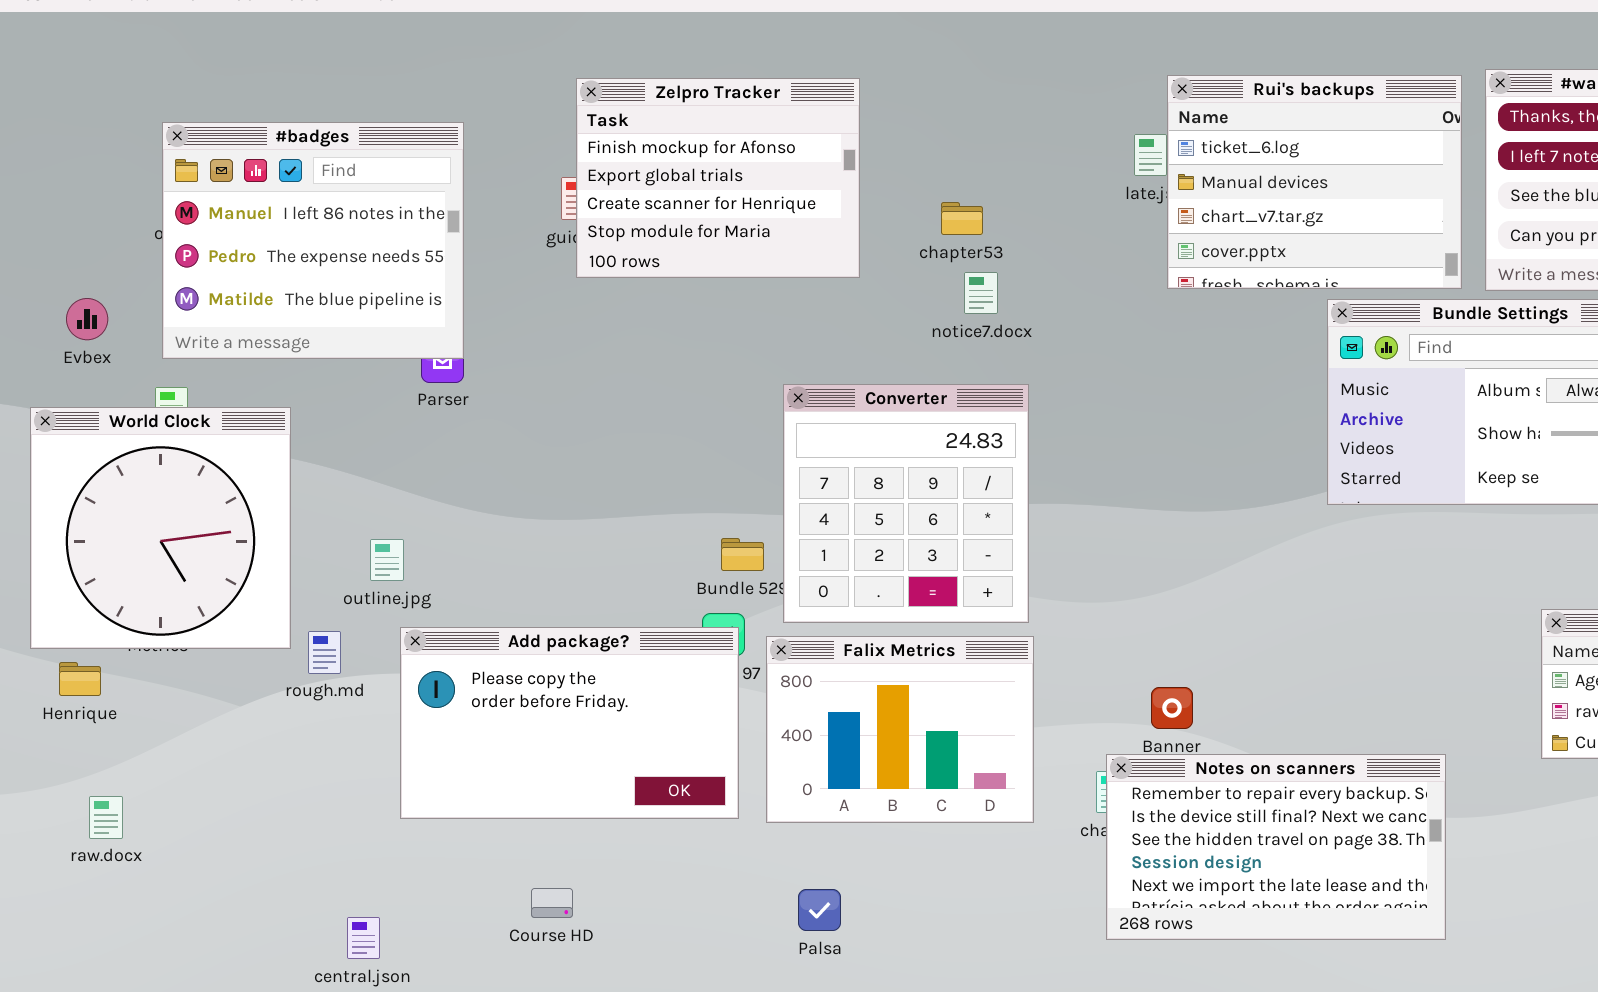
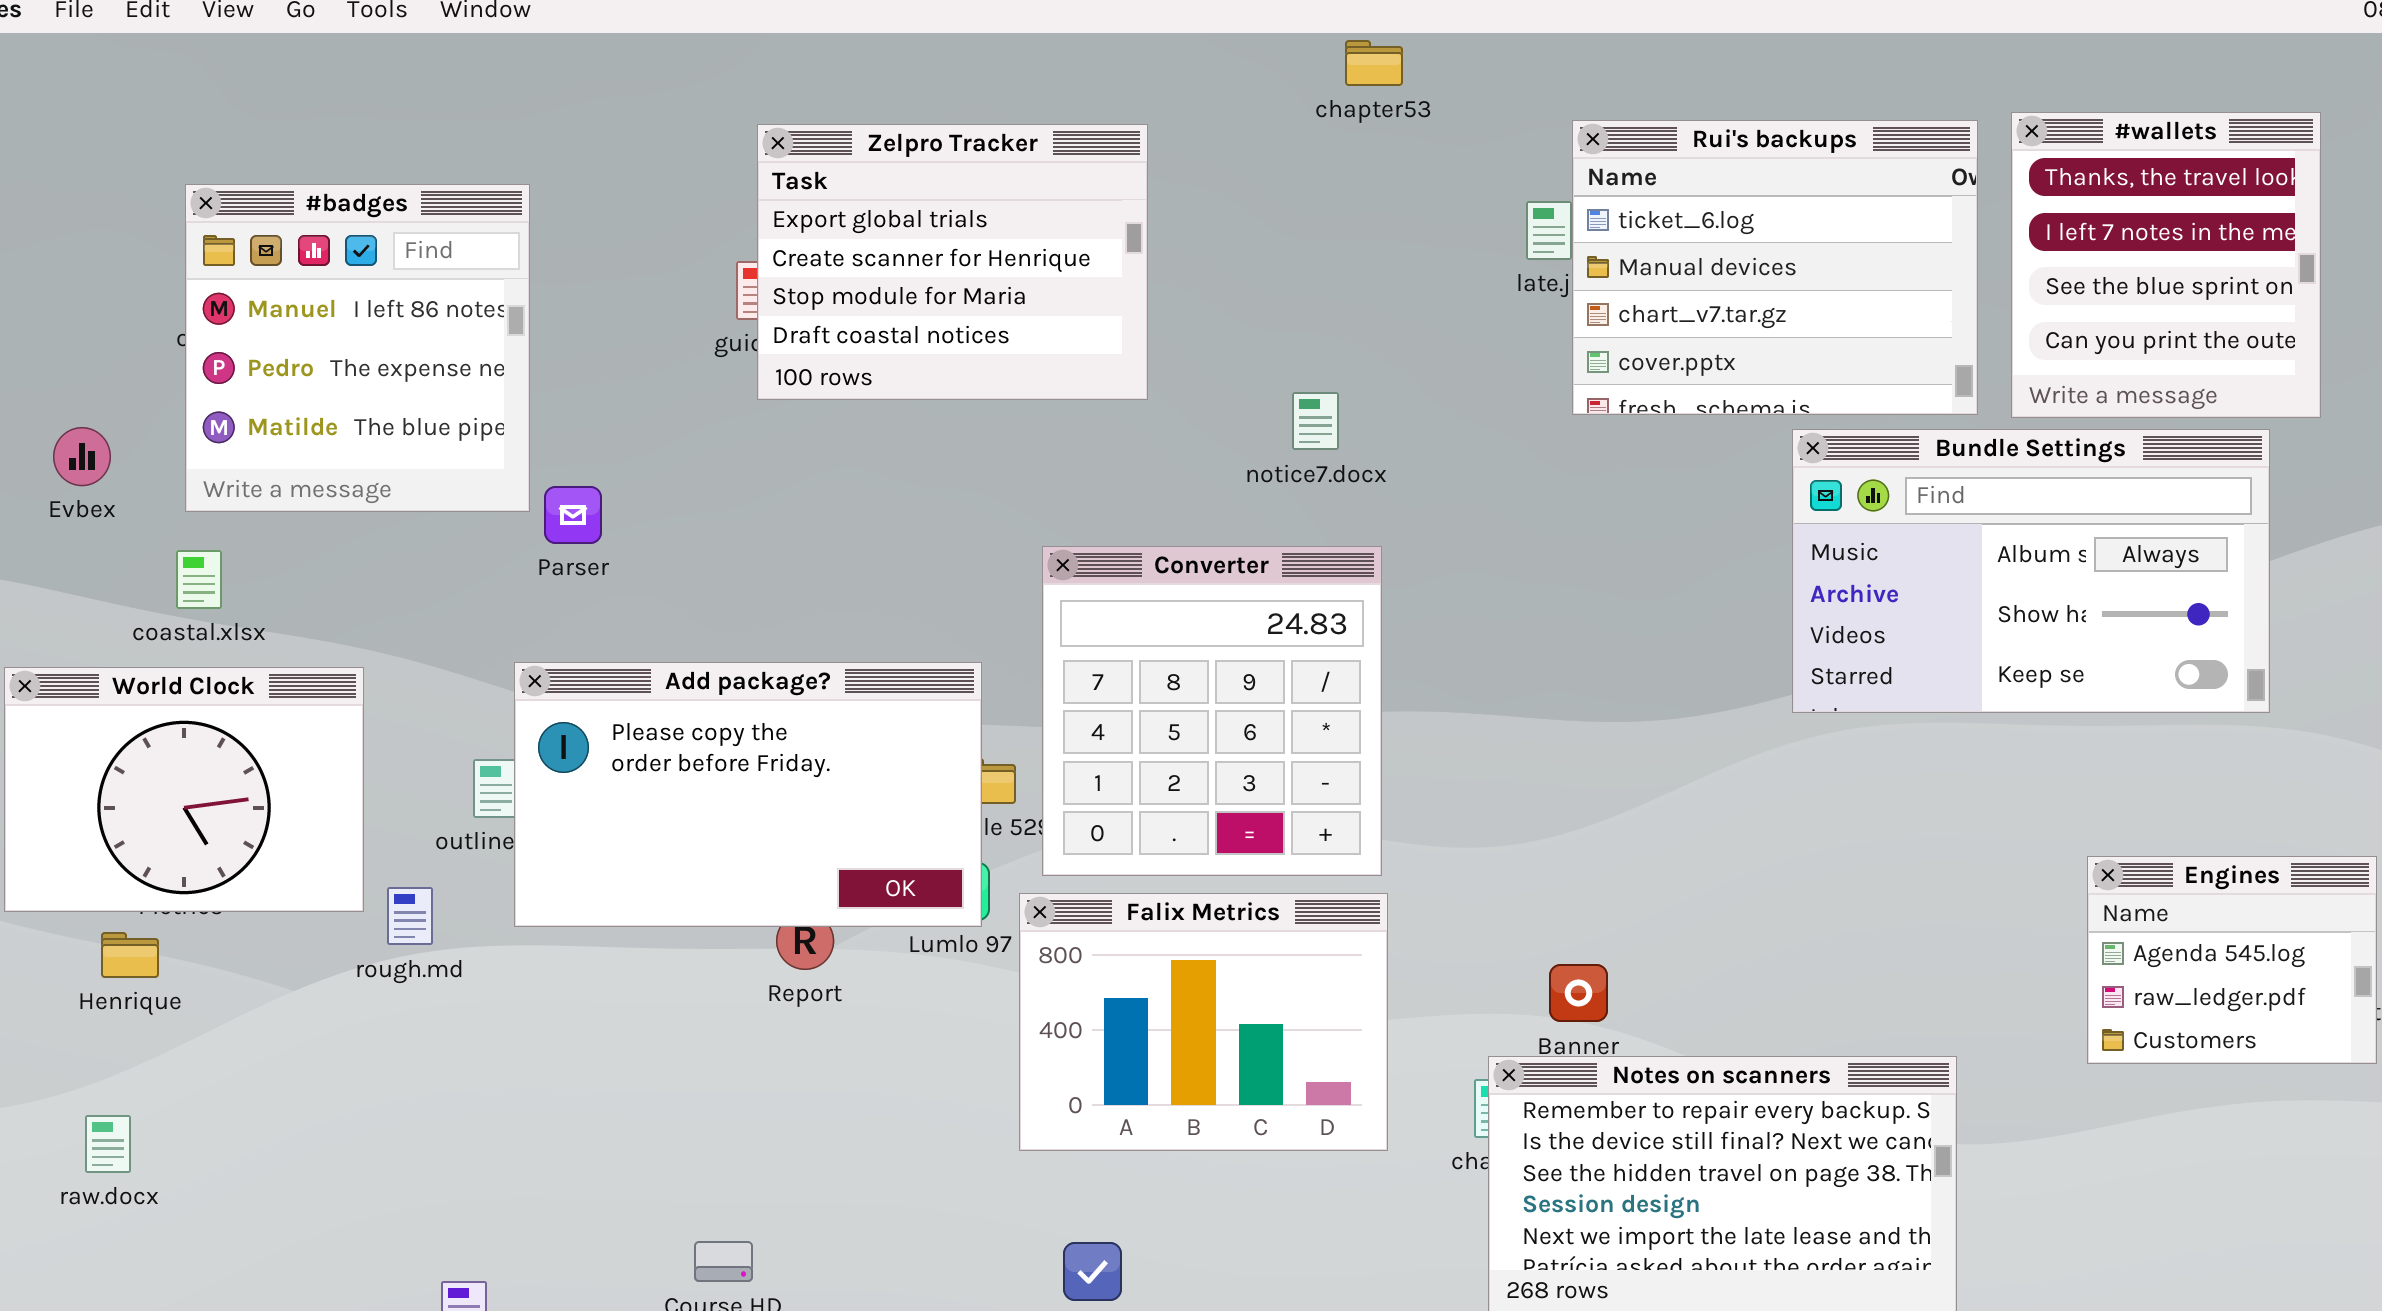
Zelpro Tracker: [576,78,860,278] -> [757,124,1148,400], scrolled down 1 row
#badges: [162,122,464,359] -> [185,184,530,512], resized
chapter53: [941,202,983,235] -> [1345,40,1403,86], moved
World Clock: [30,407,291,649] -> [4,667,364,912], resized
Add package?: [400,627,739,819] -> [514,662,982,927], moved
Henrique: [59,662,101,696] -> [101,932,159,978], moved

